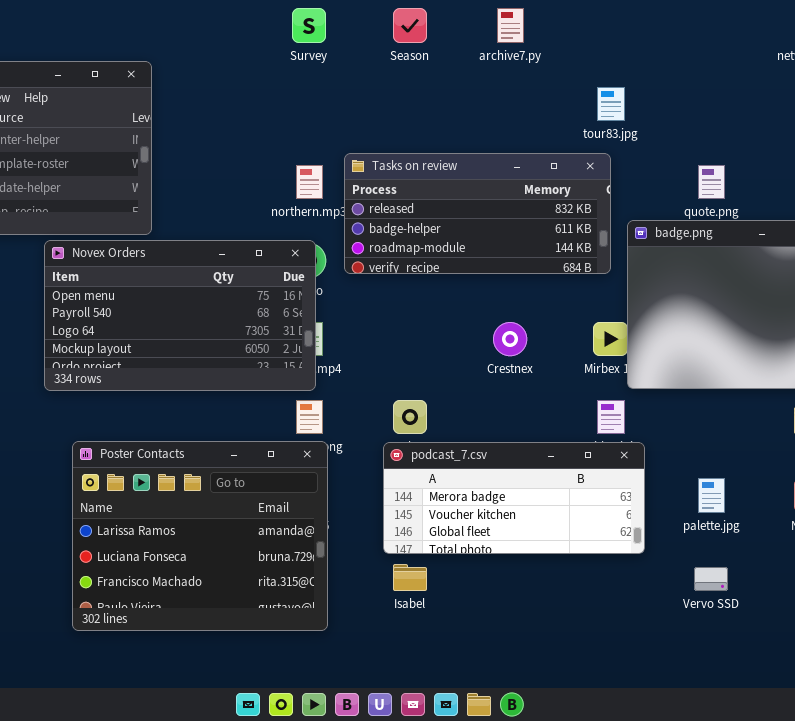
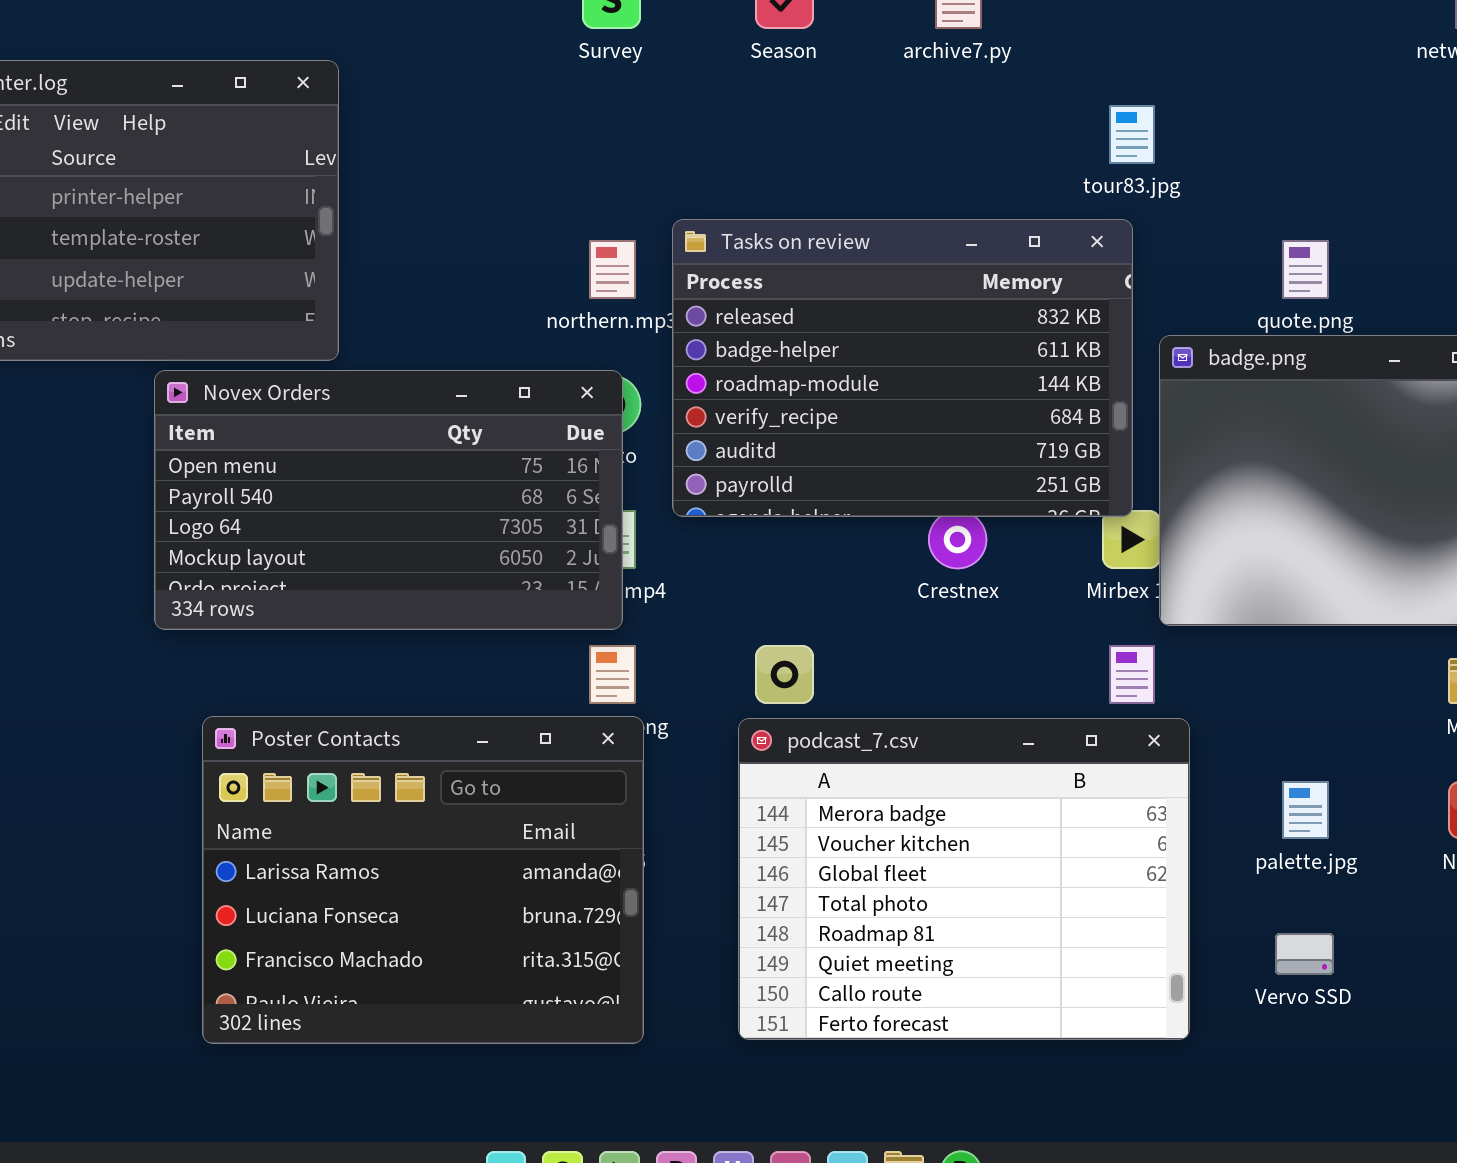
Tasks on review: [344,153,611,274] -> [672,219,1133,517], resized
podcast_7.csv: [383,442,645,554] -> [738,718,1190,1040], resized

